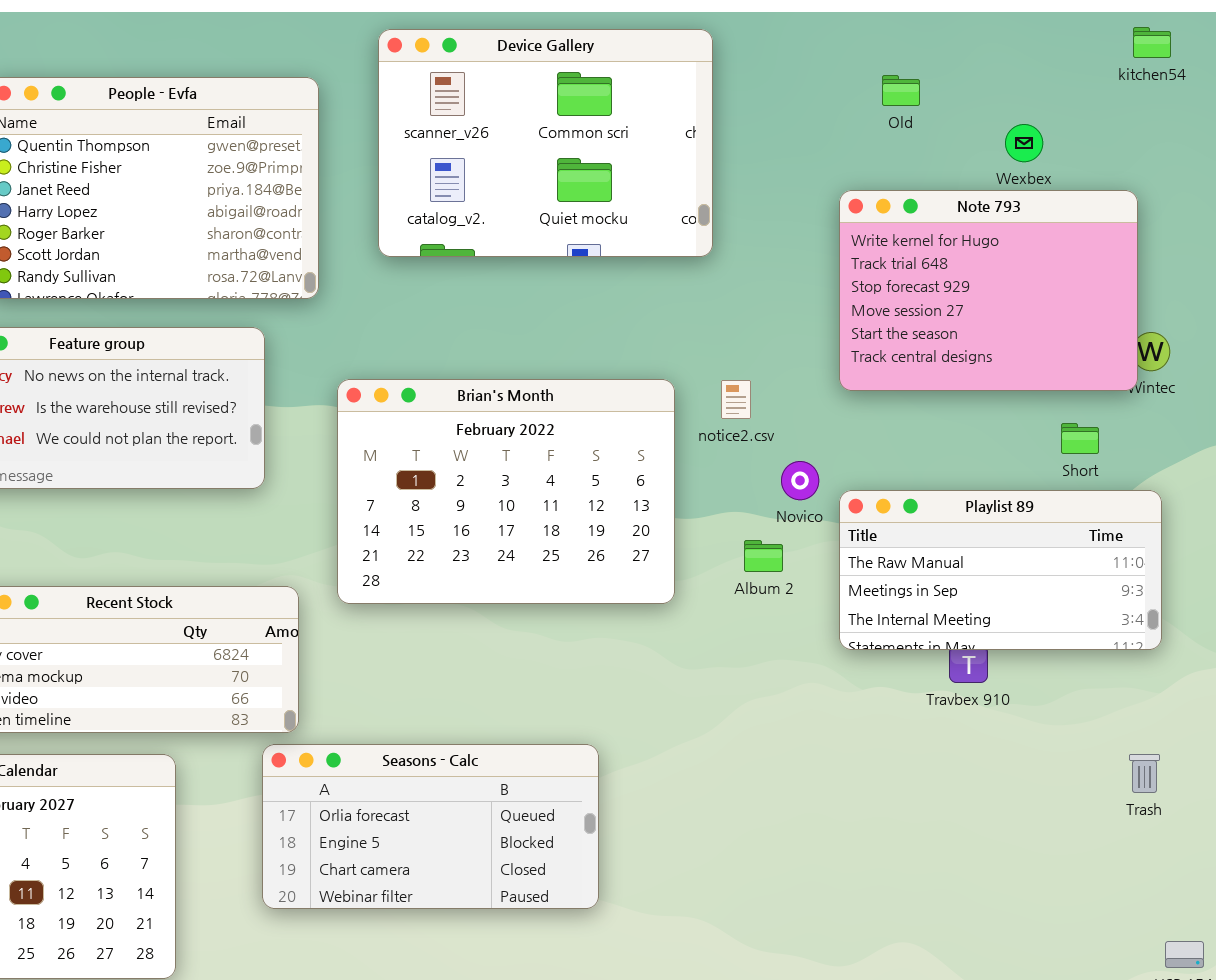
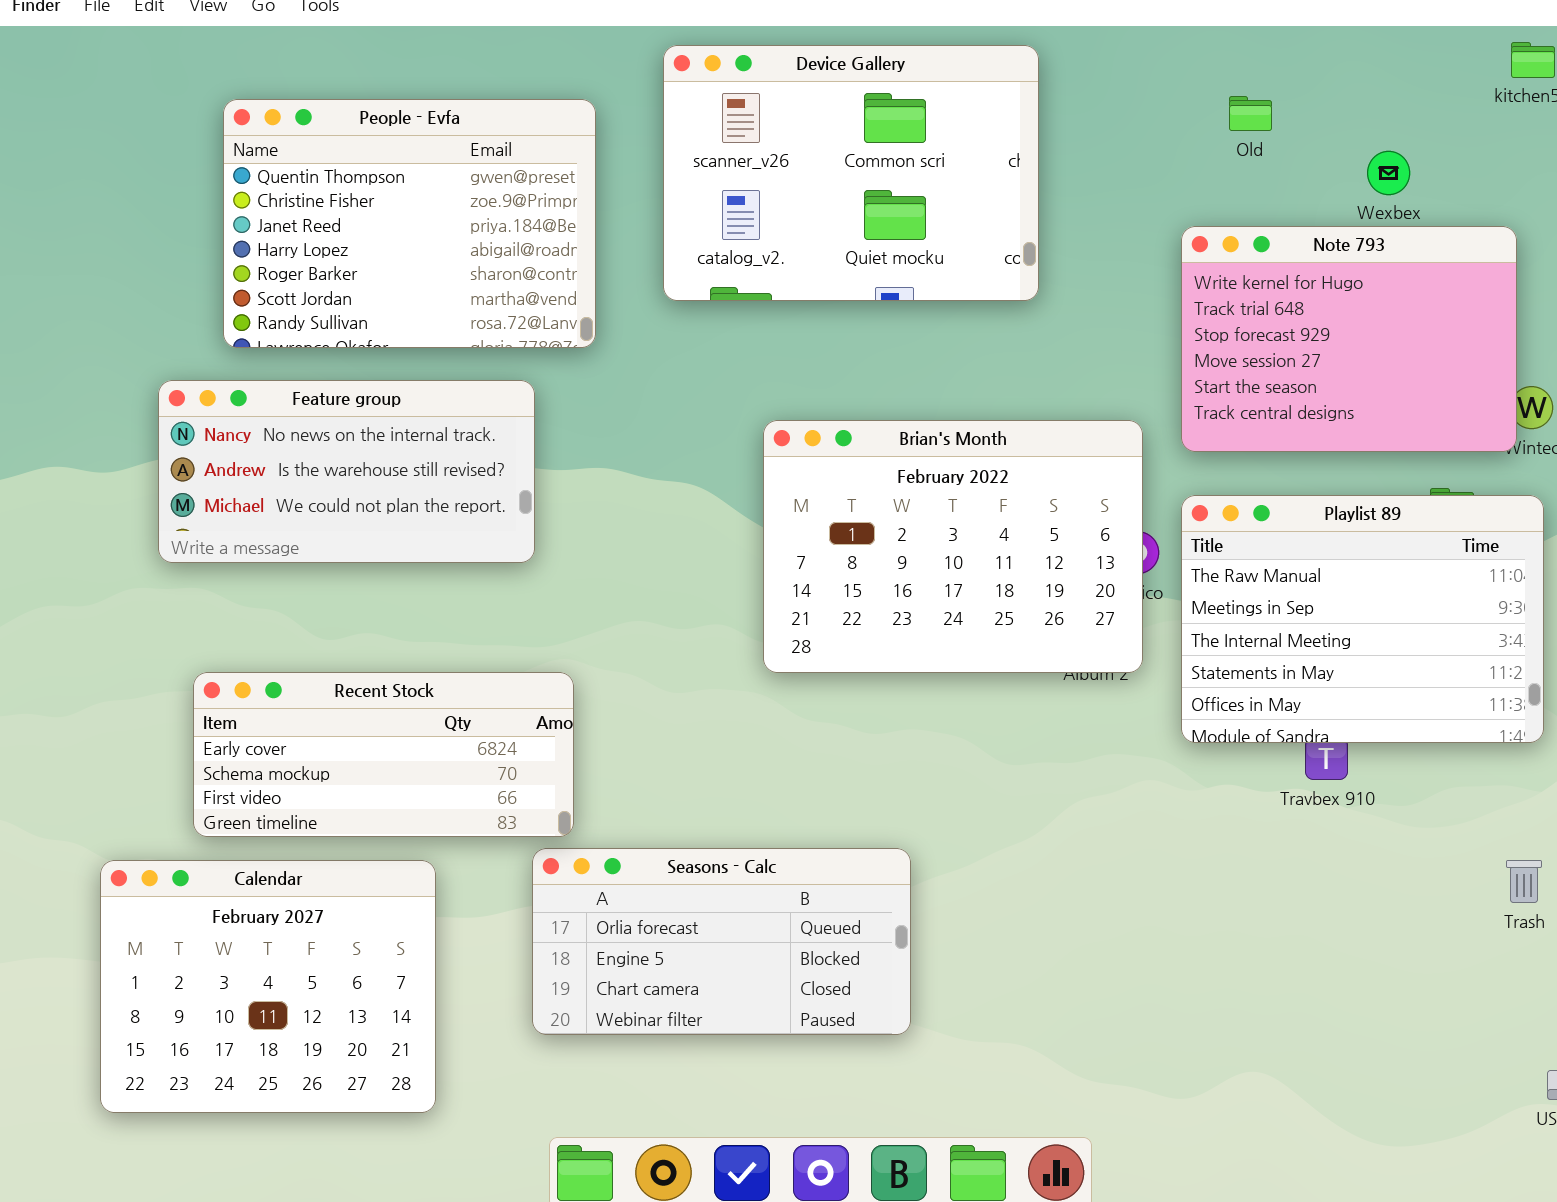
Brian's Month: [337,379,675,604] -> [763,420,1143,673], moved
Playlist 89: [839,490,1162,650] -> [1181,495,1544,743], resized

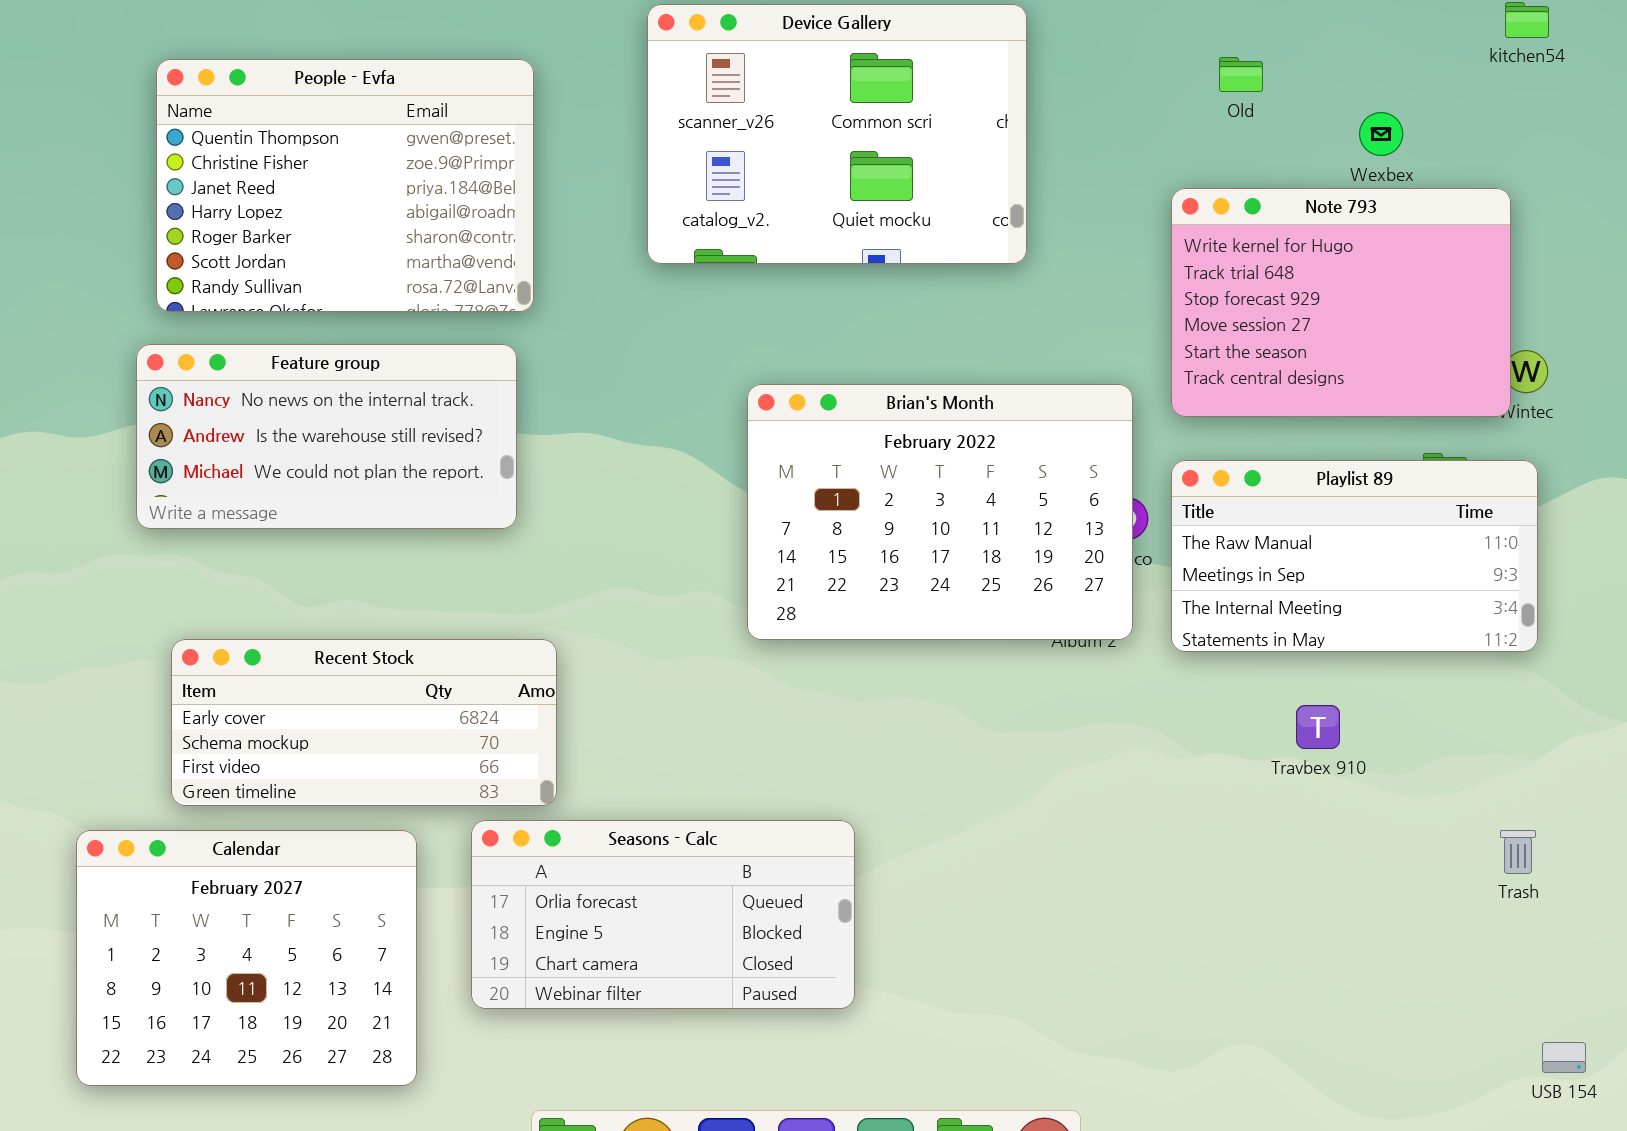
People - Evfa: [223,99,596,348] -> [156,59,534,312], moved
Playlist 89: [1181,495,1544,743] -> [1171,460,1538,652], resized
Seasons - Calc: [532,848,911,1035] -> [471,820,855,1009], moved

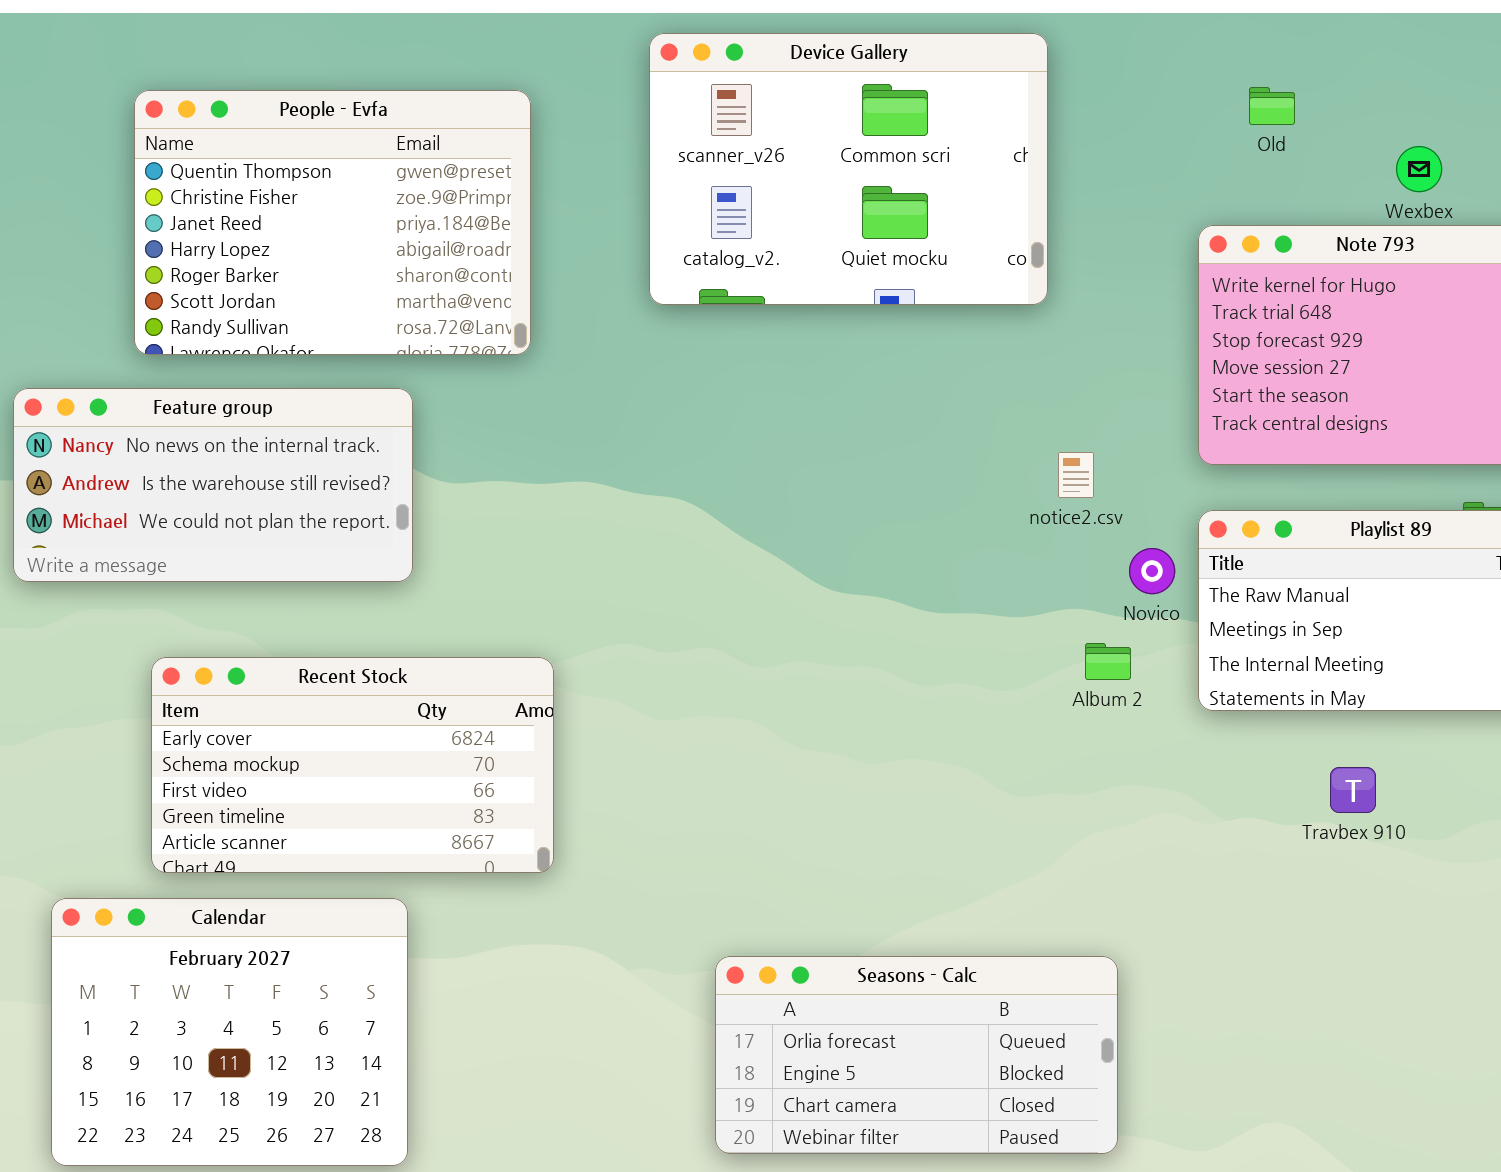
Feature group: [136,344,517,529] -> [13,388,413,582], moved
Brian's Month: [747,384,1133,640] -> none, closed
Recent Stock: [171,639,557,806] -> [151,657,554,873], resized
Seasons - Calc: [471,820,855,1009] -> [715,956,1118,1154], moved

